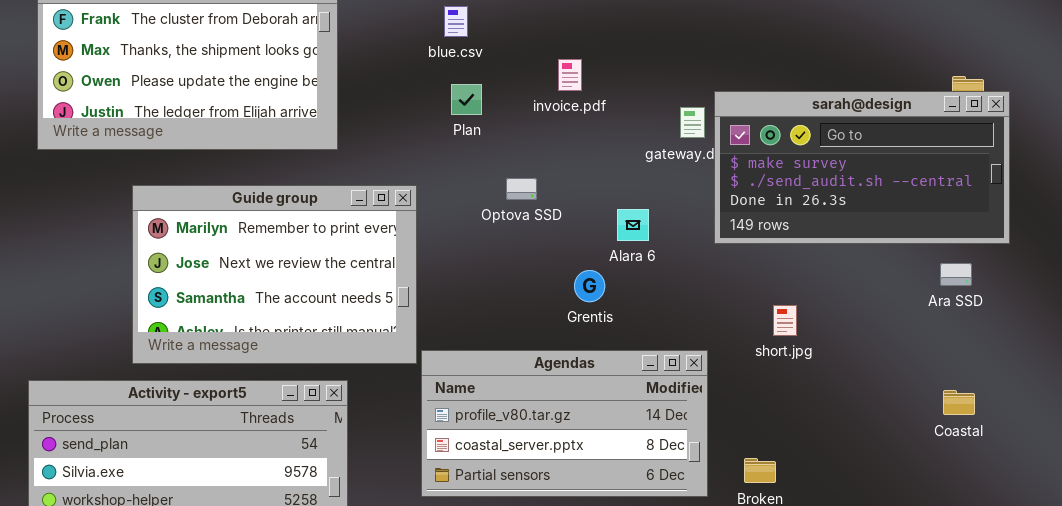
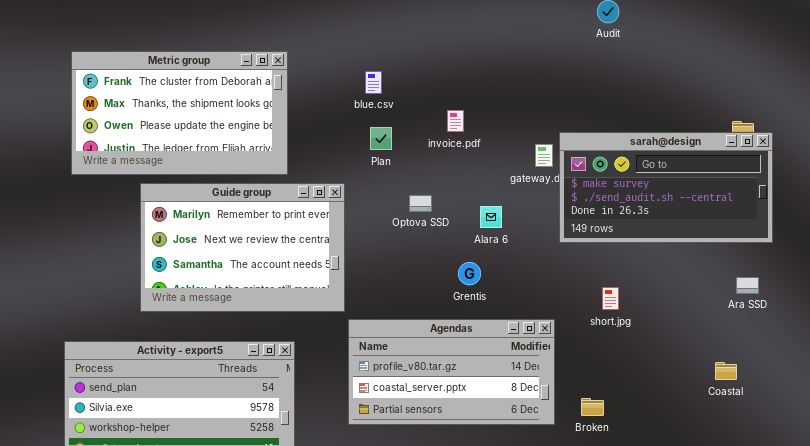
Guide group: [132,185,417,364] -> [140,183,345,312], moved
Alara 6: [617,209,649,241] -> [480,206,502,228], moved
Ara SSD: [940,263,972,286] -> [736,277,759,294], moved
Coastal: [943,390,975,415] -> [715,362,737,380], moved

